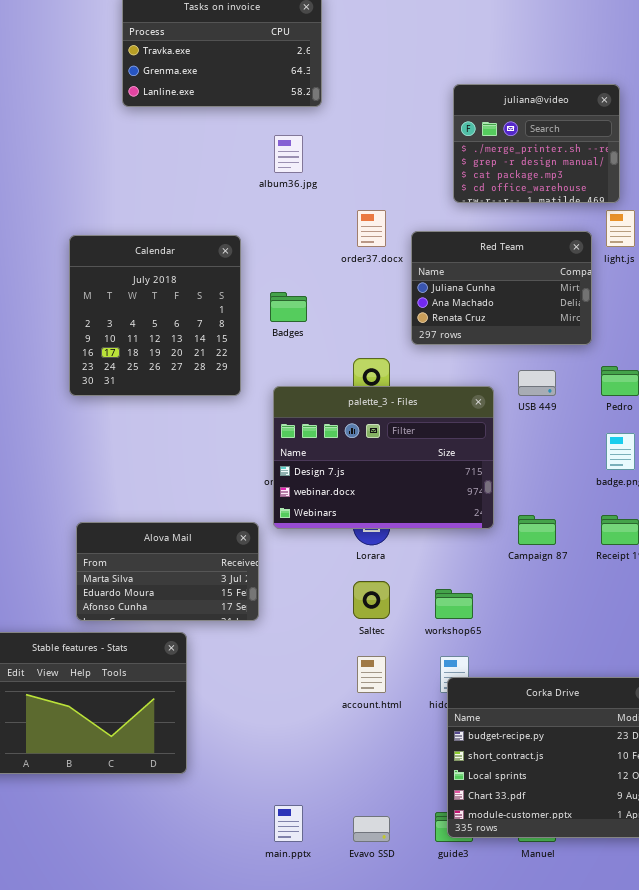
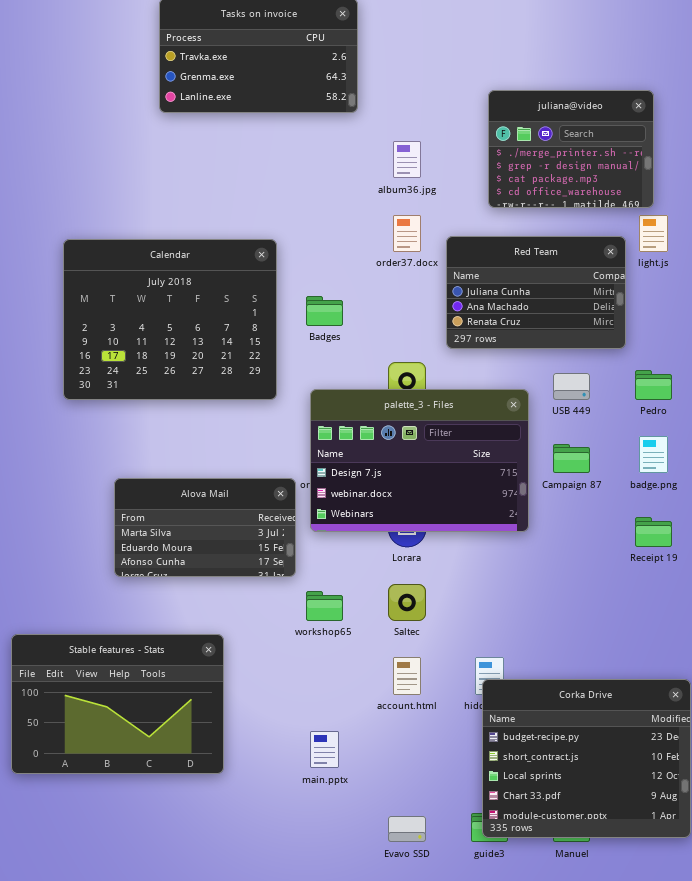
album36.jpg: [274,135,303,173] -> [393,141,421,178], moved
Calendar: [69,235,241,396] -> [63,239,277,400], resized
Campaign 87: [518,515,556,545] -> [553,444,590,473], moved
Alova Mail: [76,522,259,621] -> [114,478,296,577], moved
workshop65: [435,589,473,619] -> [306,591,343,621], moved
main.pptx: [274,805,303,842] -> [310,731,339,768], moved

